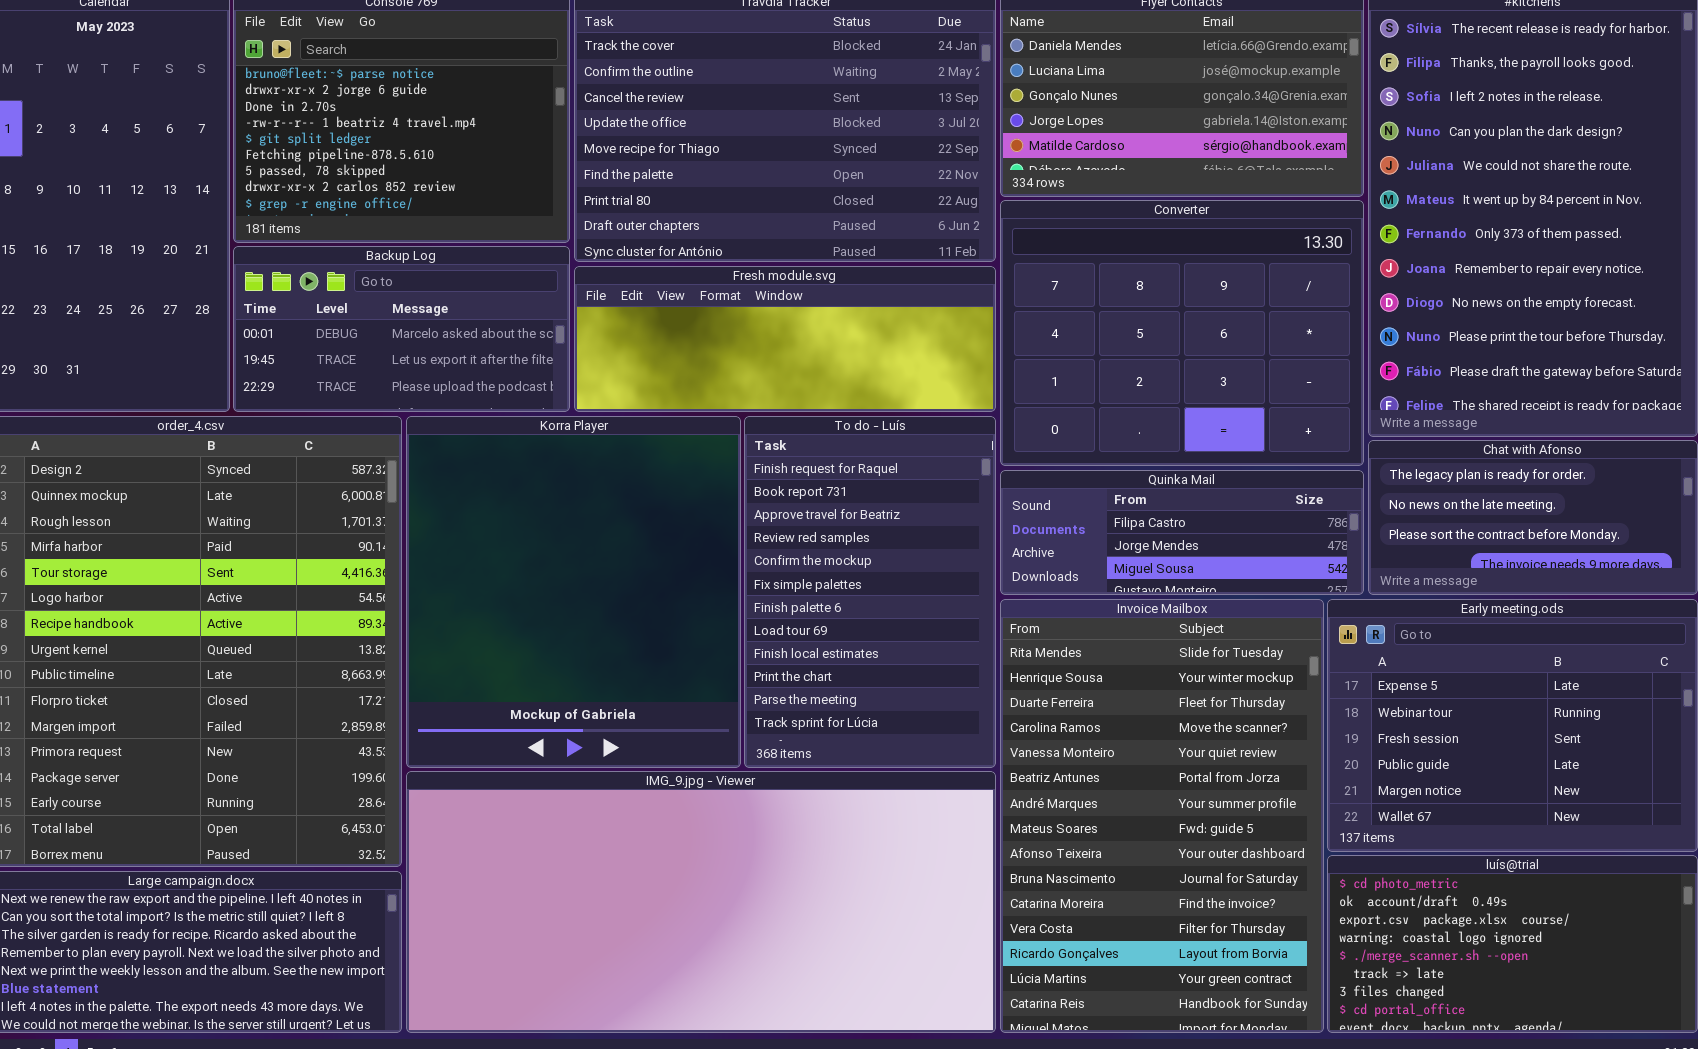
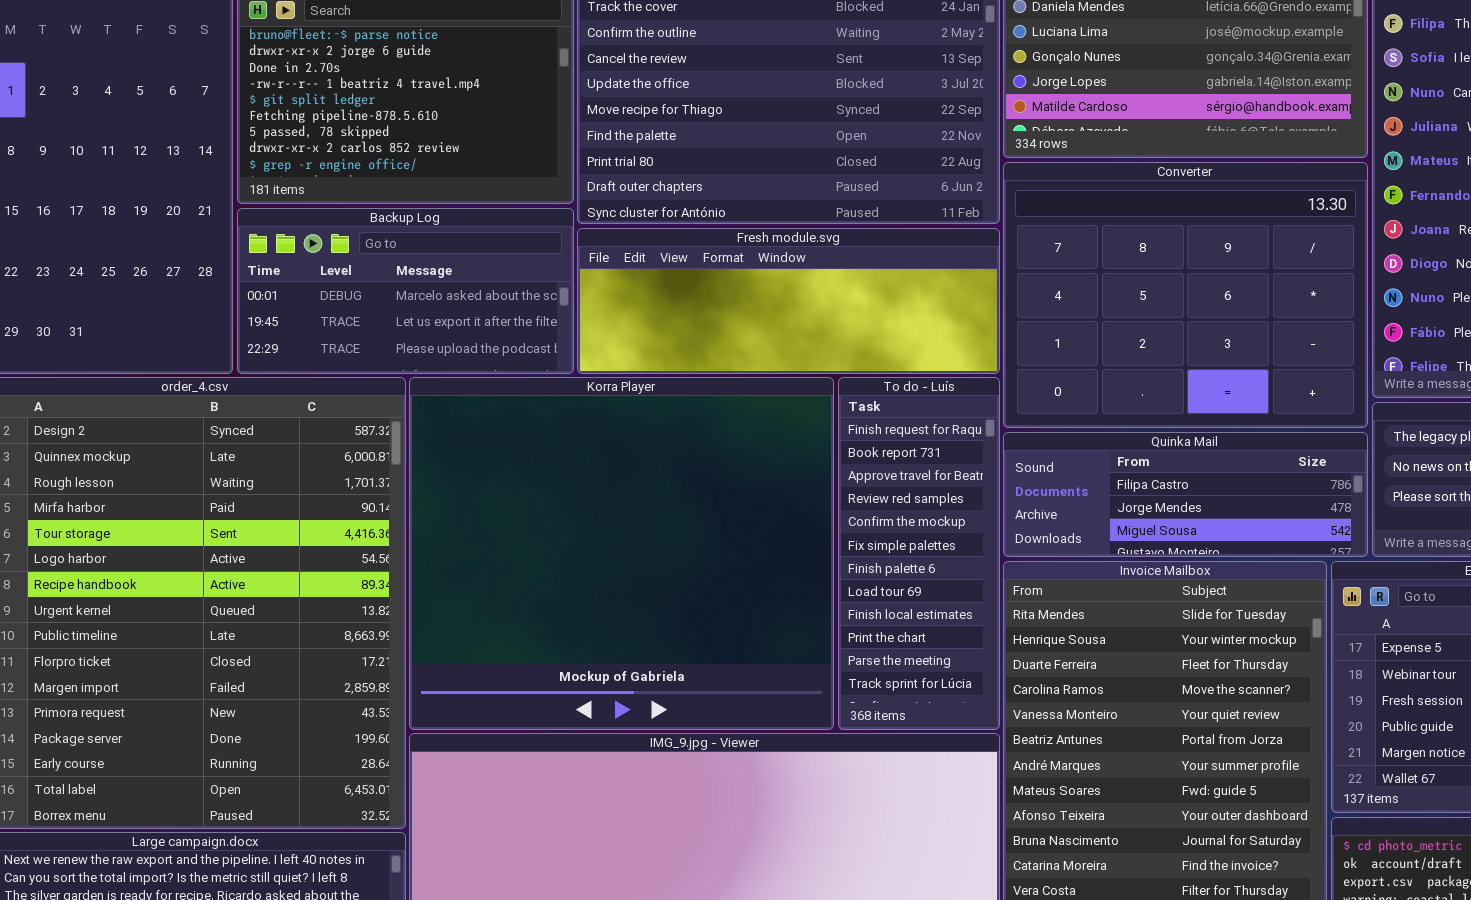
Korra Player: [406,416,741,768] -> [409,377,834,730], resized
To do - Luís: [744,416,996,768] -> [838,377,1000,730], resized

